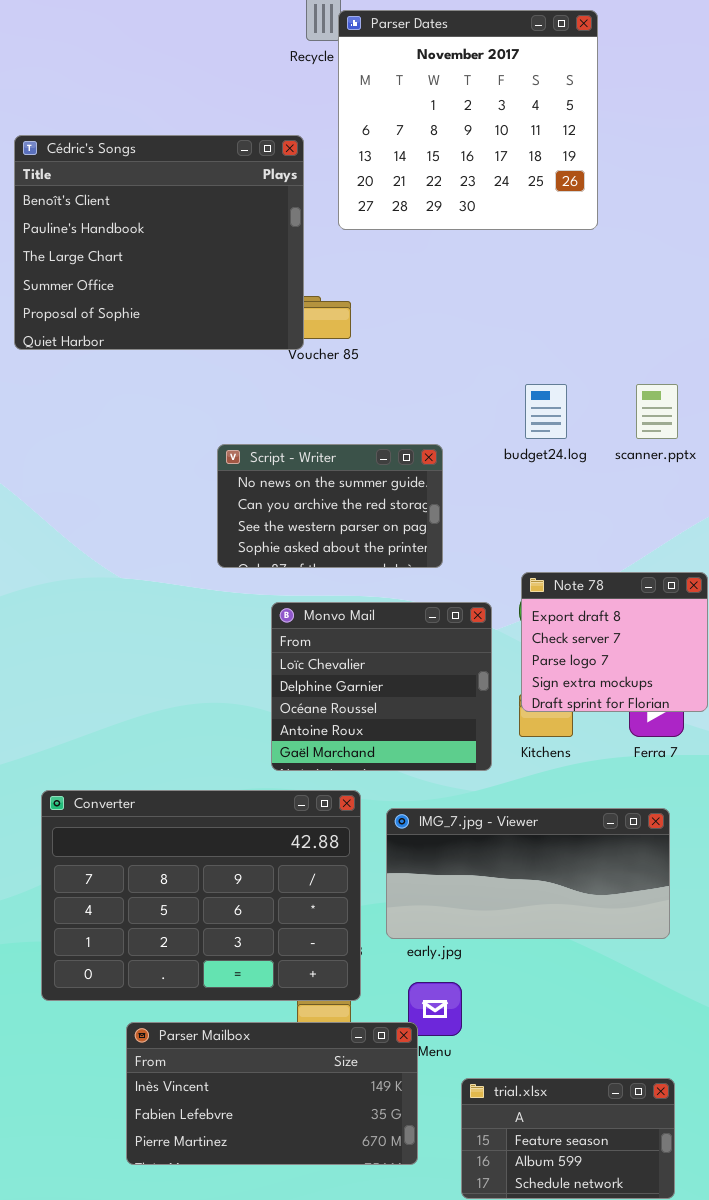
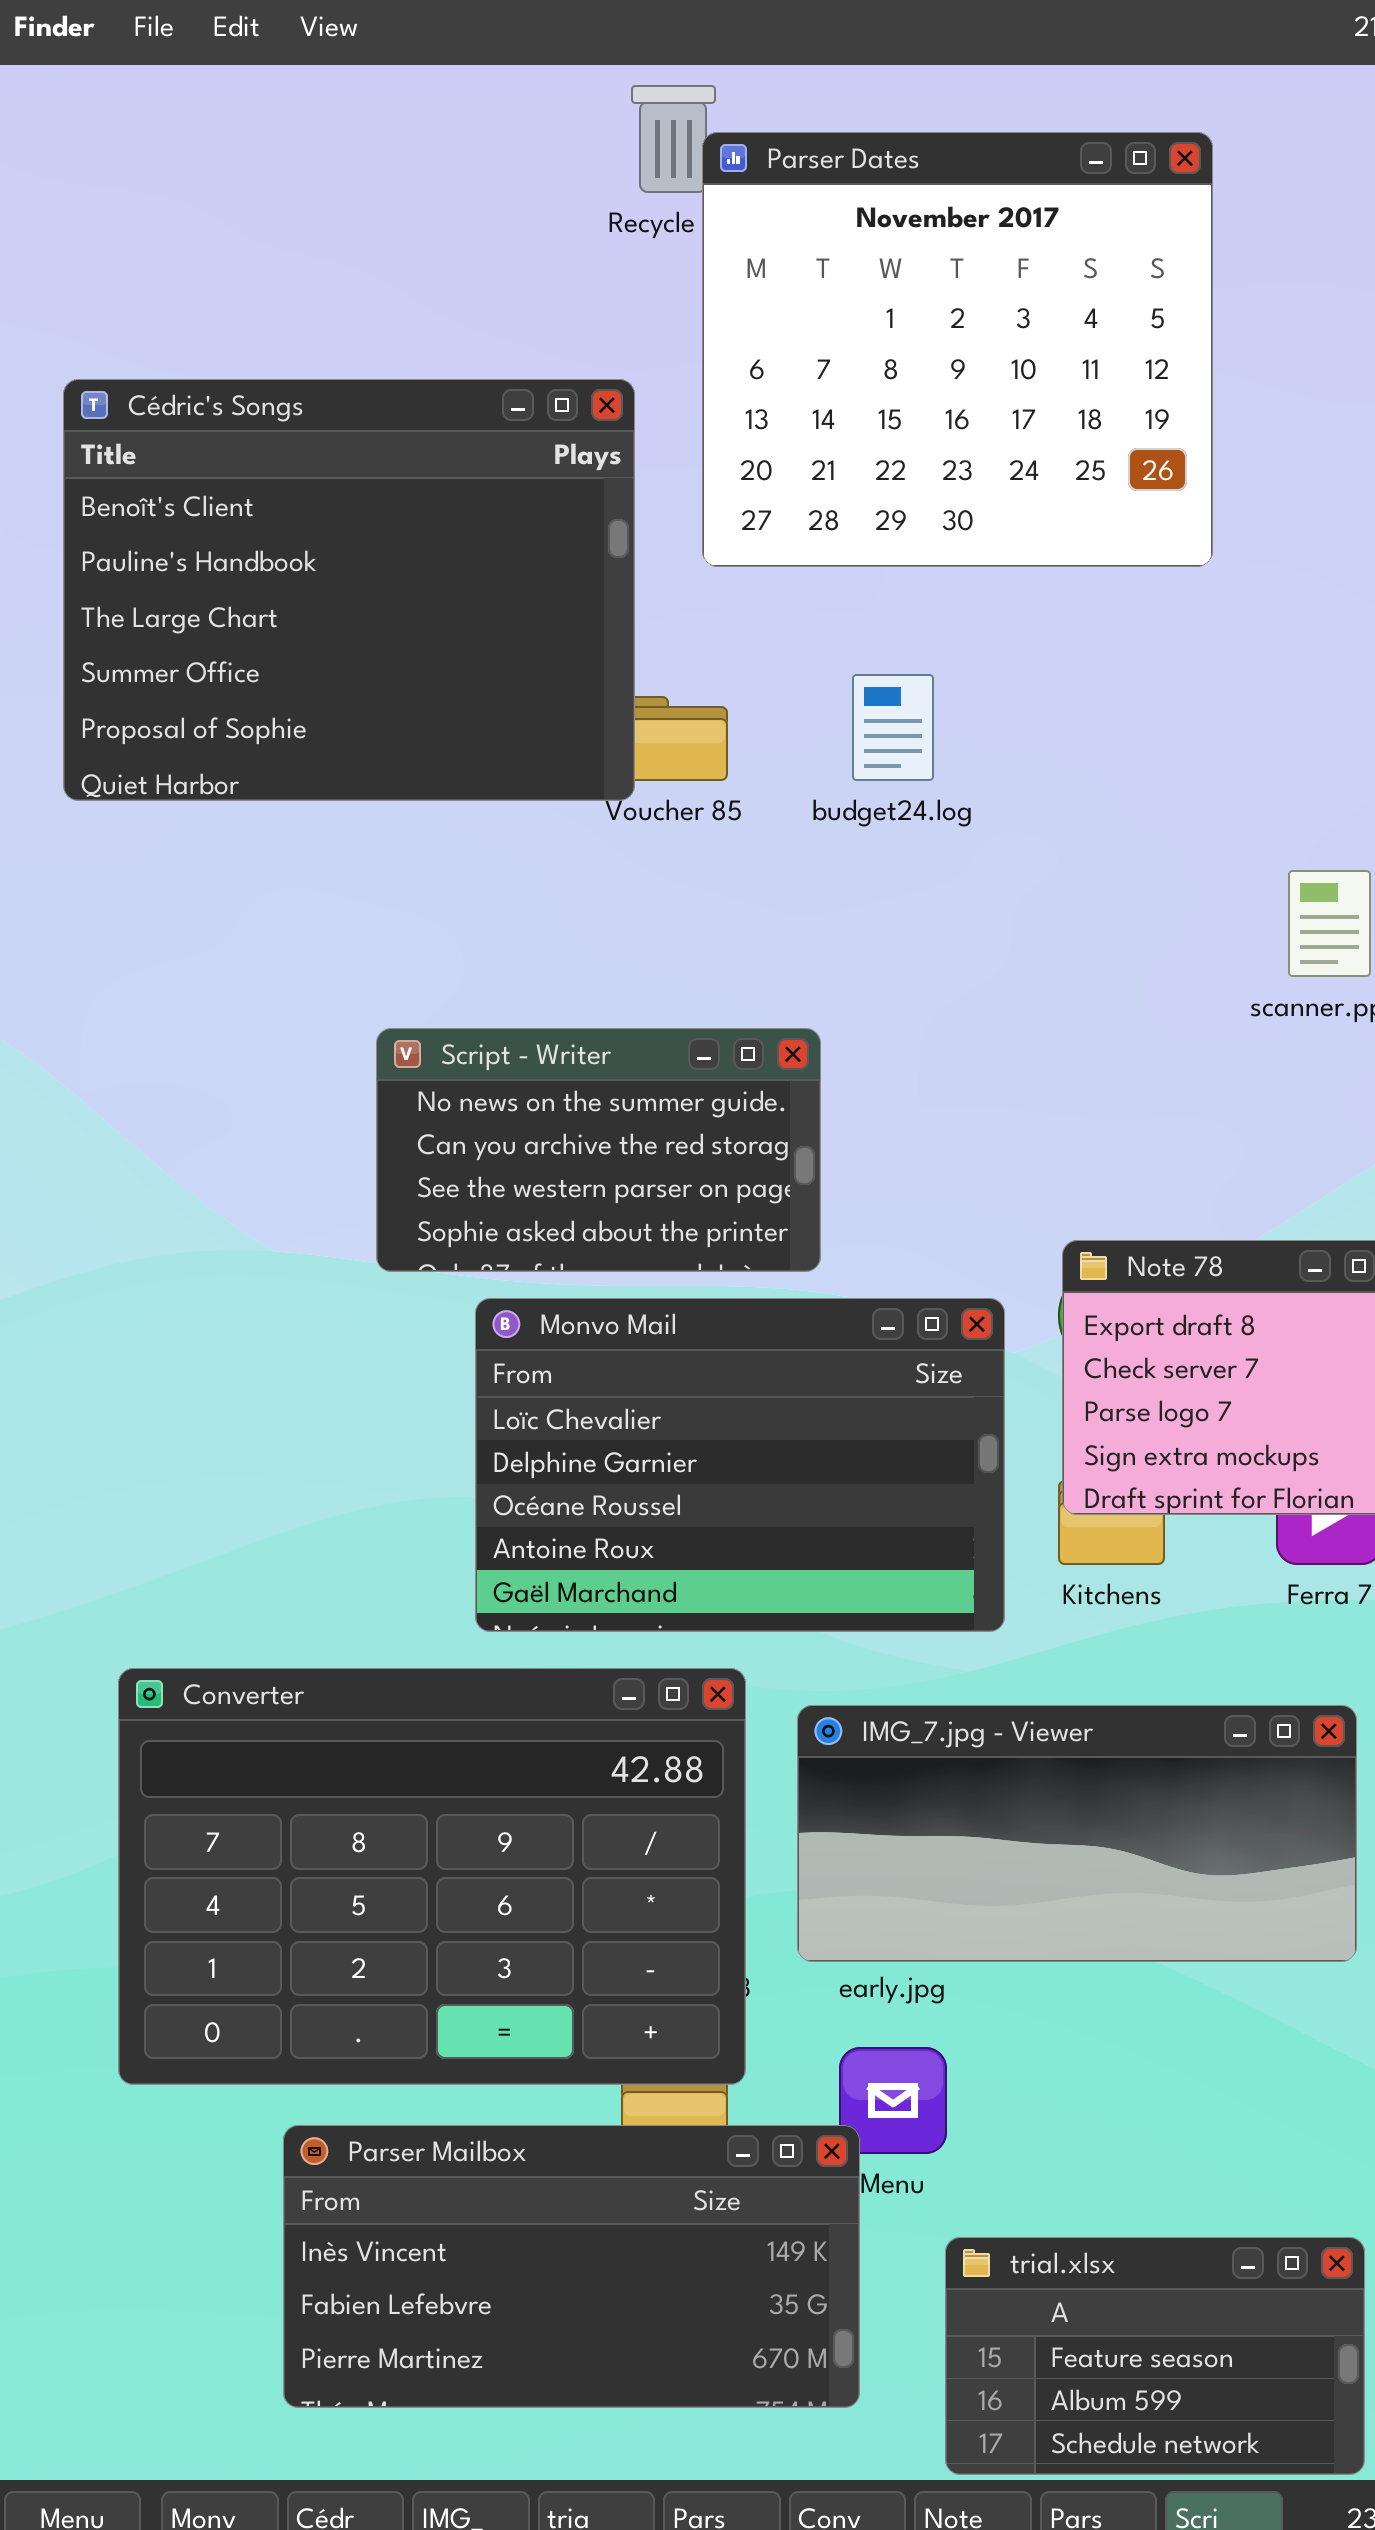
budget24.log: [525,384,567,439] -> [852,674,934,781], moved
Script - Writer: [217,444,443,568] -> [376,1028,821,1272], moved
Monvo Mail: [271,602,492,771] -> [475,1298,1005,1632], resized

